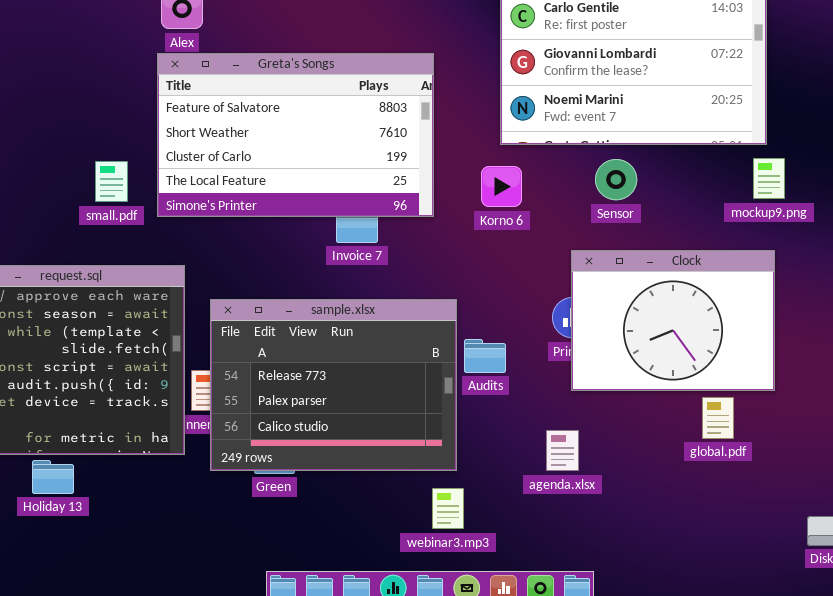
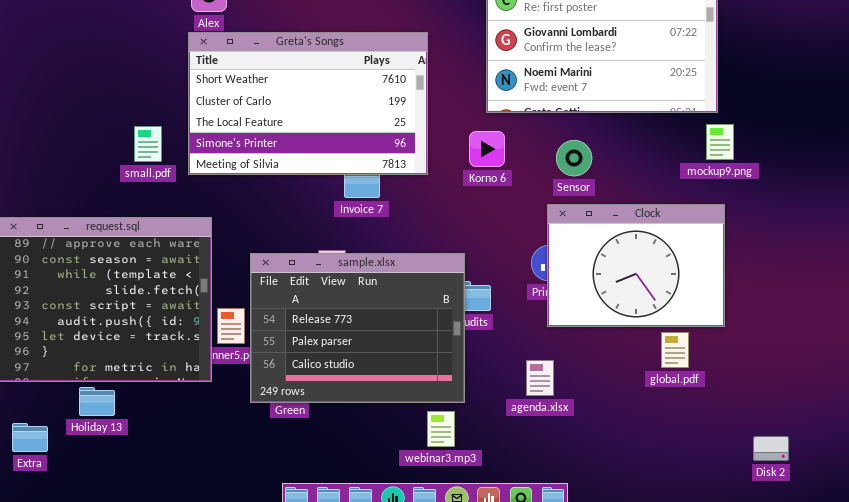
Greta's Songs: [157,53,434,217] -> [188,32,428,175], scrolled down 1 row
Sensor: [595,159,637,200] -> [556,140,592,176], moved
sample.xlsx: [210,299,457,471] -> [250,253,465,403], moved

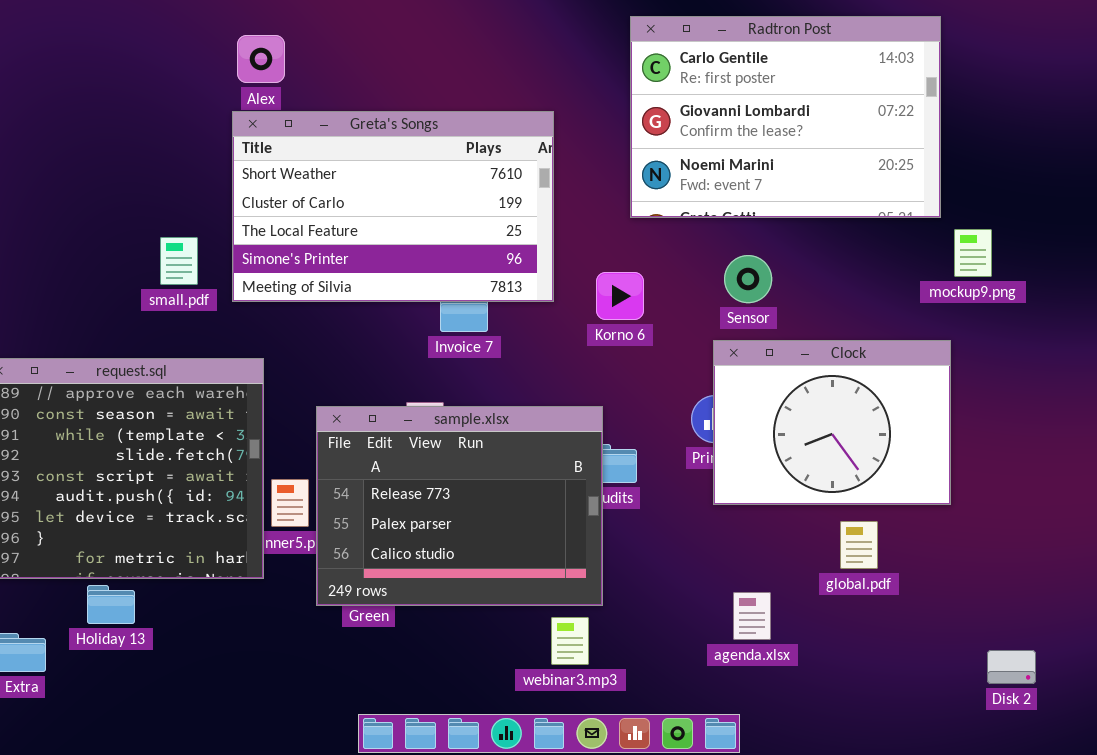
mockup9.png: [706,124,734,160] -> [954,229,992,277], moved
Korno 6: [469,131,505,167] -> [596,272,644,320], moved
global.pdf: [661,332,689,368] -> [840,521,878,569], moved
agenda.xlsx: [526,360,554,396] -> [733,592,771,640], moved

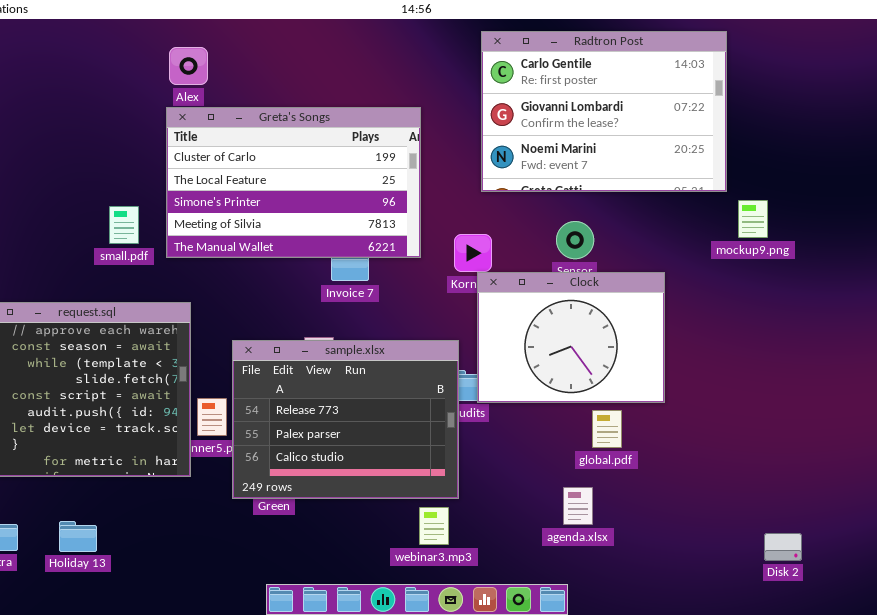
Greta's Songs: [232,111,554,302] -> [166,107,421,258], scrolled down 1 row
Clock: [713,340,951,505] -> [477,272,665,403], moved
global.pdf: [840,521,878,569] -> [592,410,622,448], moved
Holiday 13: [87,585,135,624] -> [59,521,97,552], moved

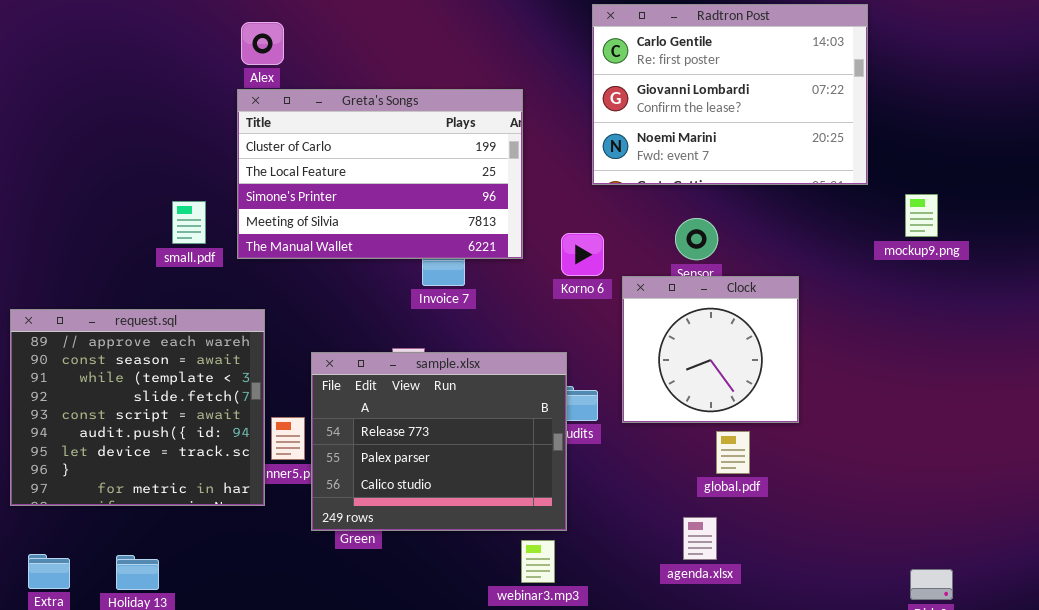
mockup9.png: [738,200,768,238] -> [905,194,938,237], moved
Clock: [477,272,665,403] -> [622,276,799,423], resized

